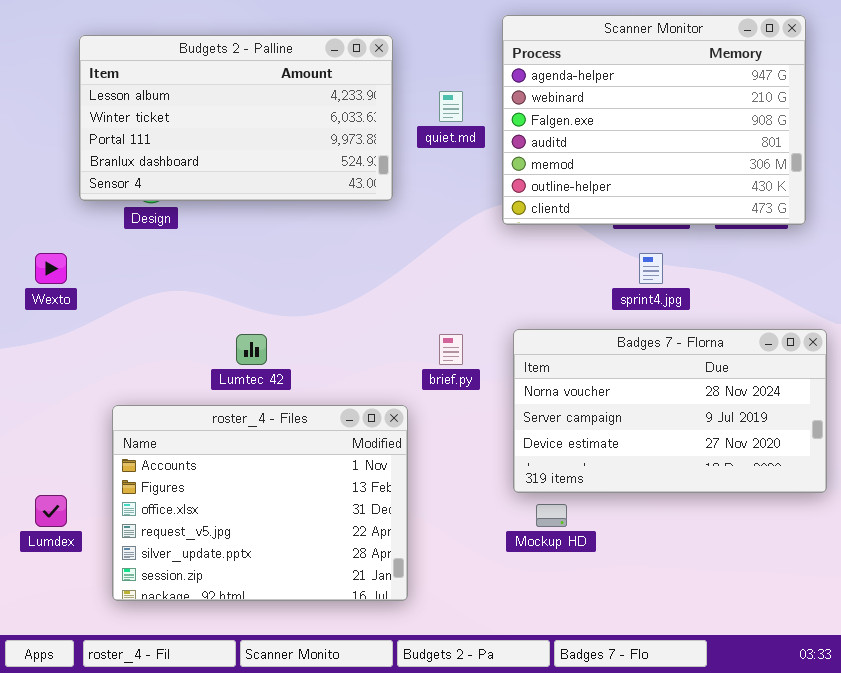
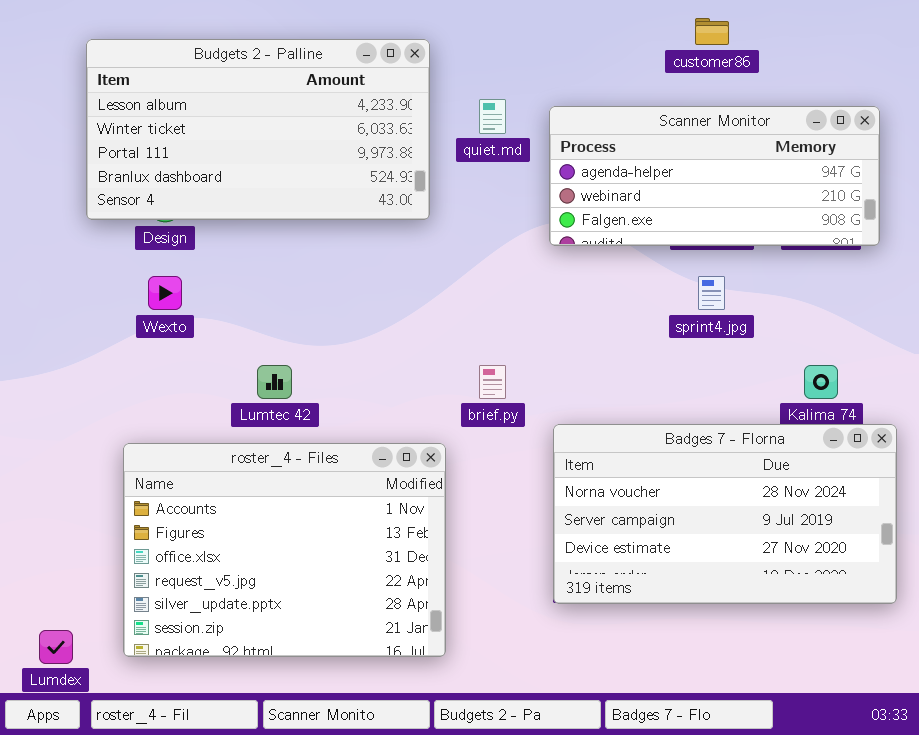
Scanner Monitor: [502,15,806,225] -> [549,106,880,246], resized
Wexto: [35,253,67,284] -> [148,276,182,310], moved
Badges 7 - Florna: [513,329,827,493] -> [553,424,897,604], moved
Lumdex: [35,495,67,527] -> [39,630,73,664], moved

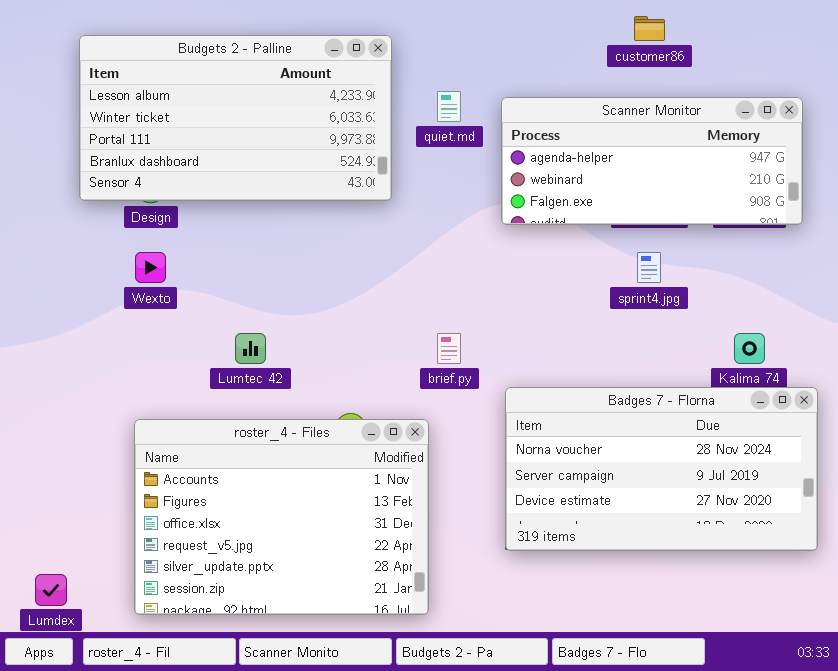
roster_4 - Files: [123,443,446,657] -> [134,419,429,615], moved

